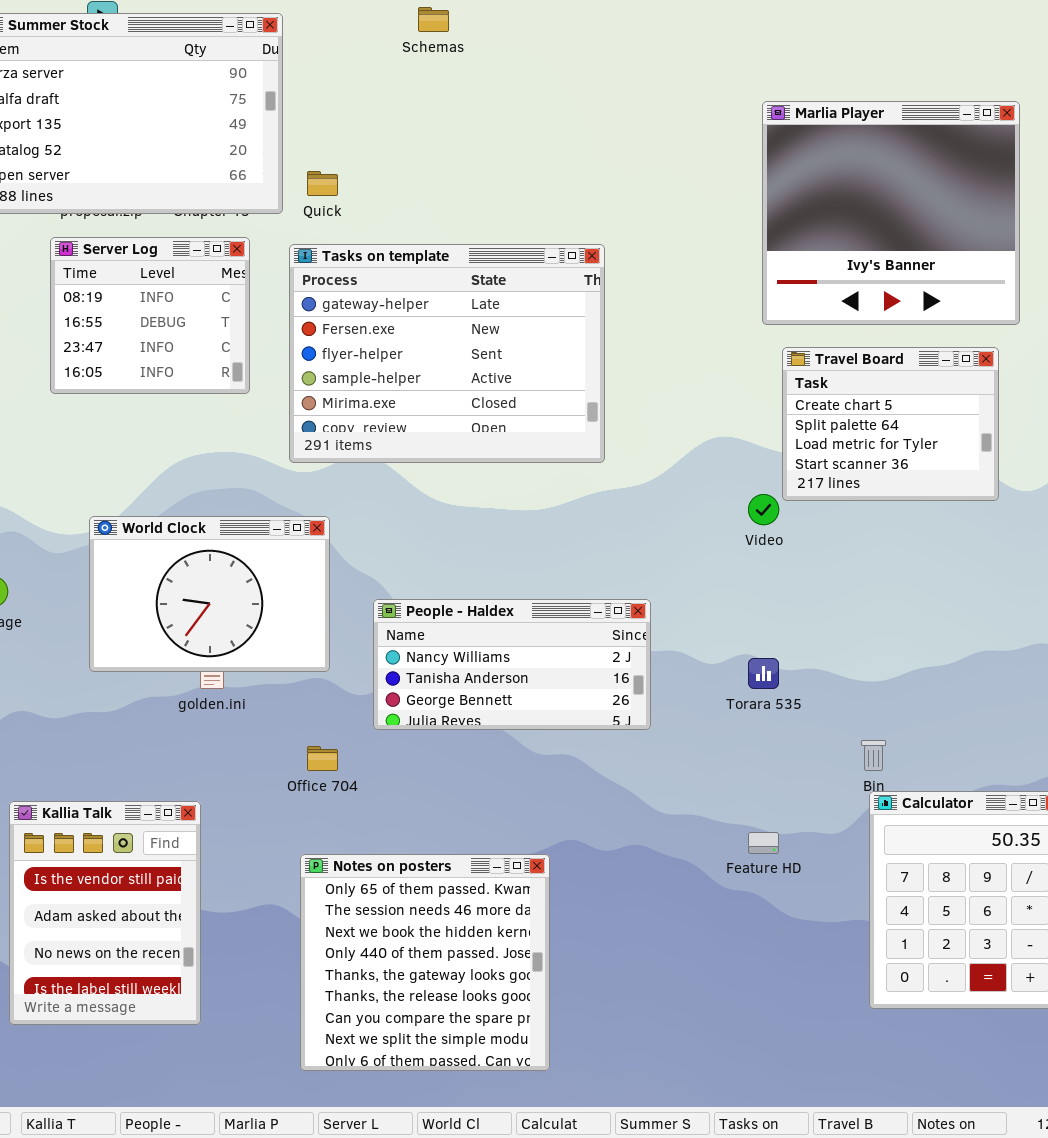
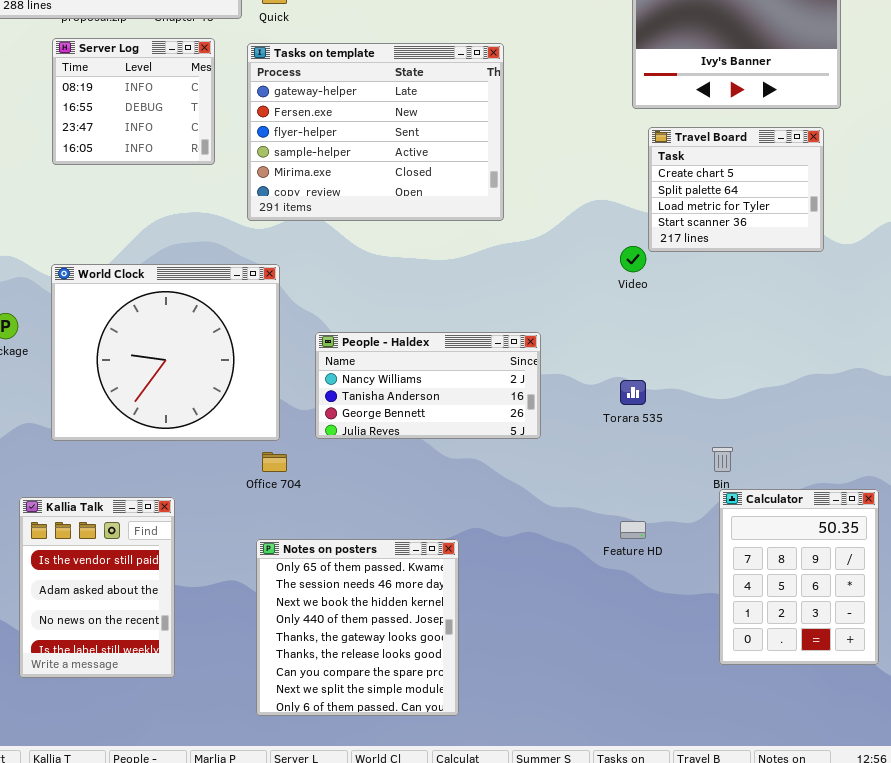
World Clock: [89,516,330,672] -> [51,264,280,441], resized

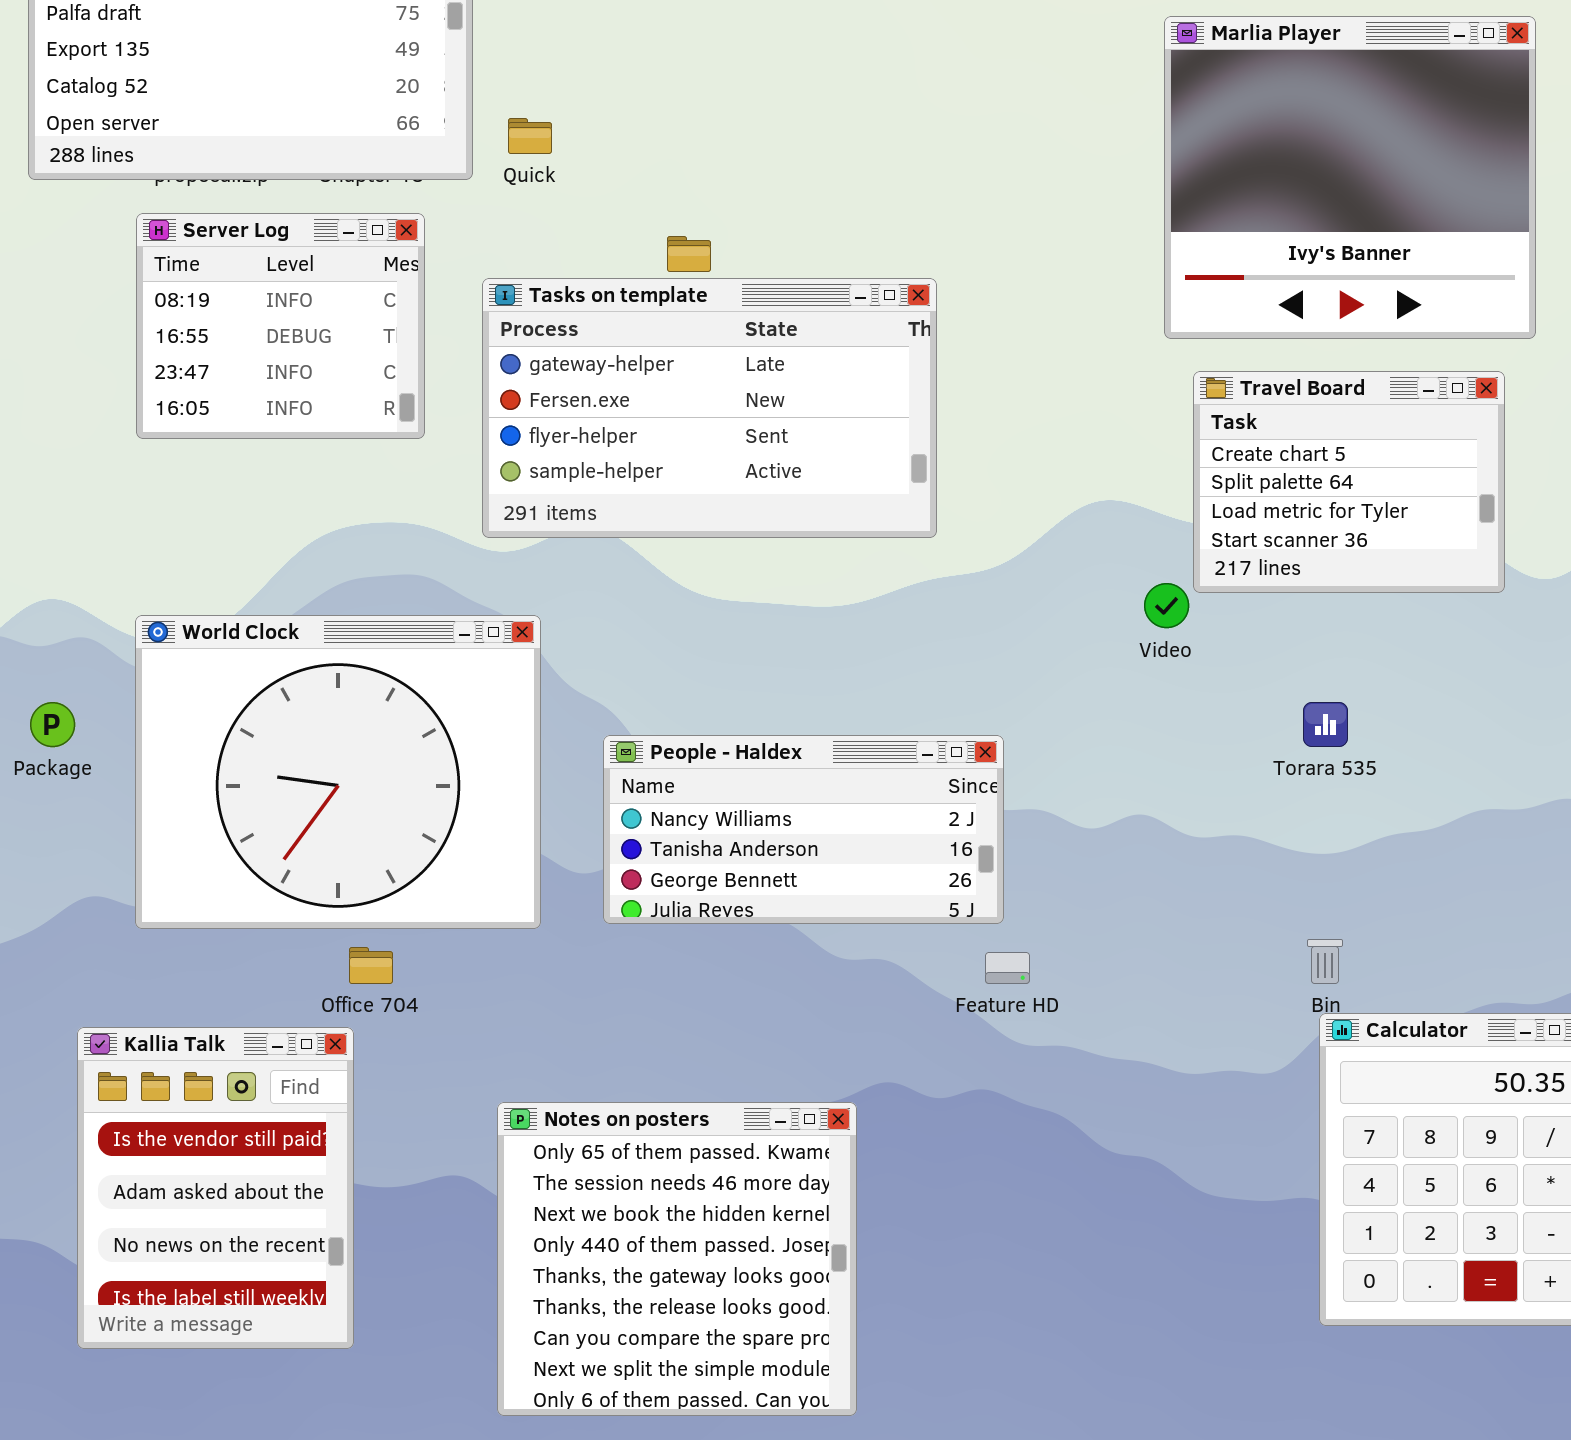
Tasks on template: [247,43,504,221] -> [482,278,937,538], resized
Torara 535: [620,380,646,405] -> [1303,702,1348,747], moved
Office 704: [262,452,287,472] -> [349,947,393,984], moved
Feature HD: [620,521,646,539] -> [985,952,1030,984], moved

